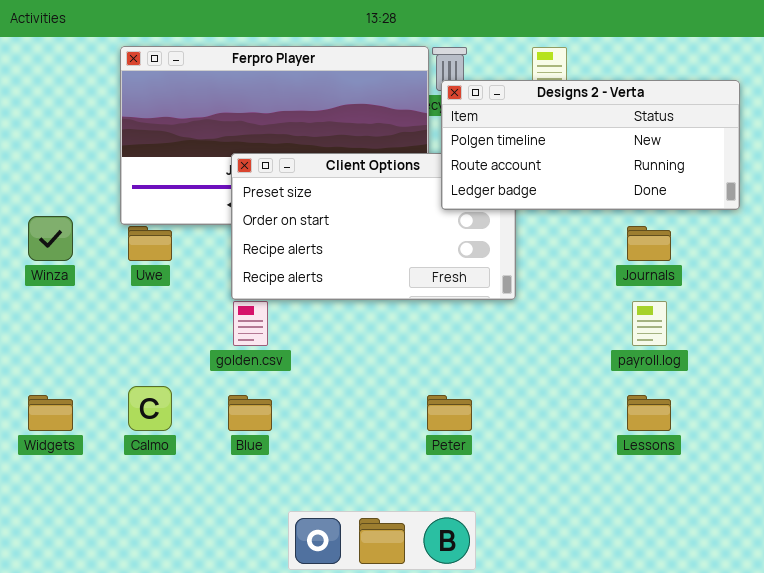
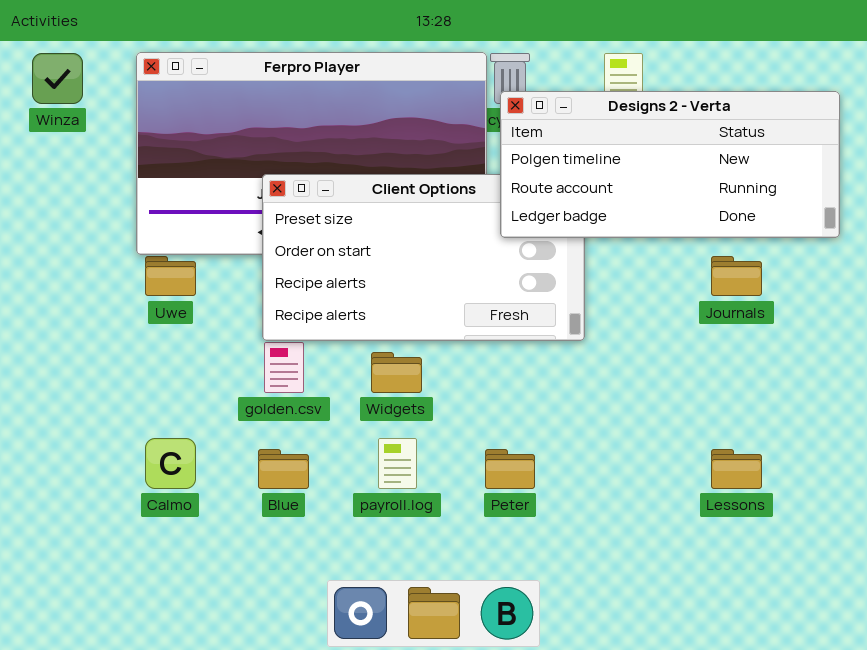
Winza: [28,216,73,261] -> [32,53,83,104], moved
payroll.log: [632,301,667,346] -> [378,438,417,489], moved
Widgets: [28,395,73,431] -> [371,352,422,393], moved

